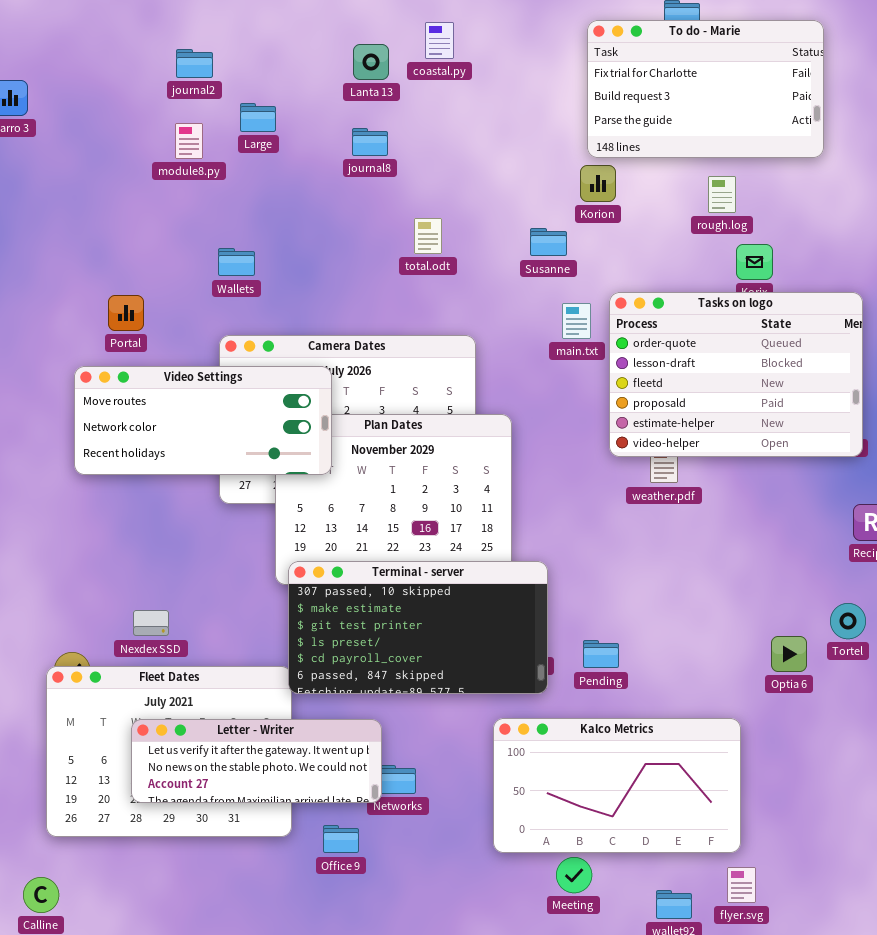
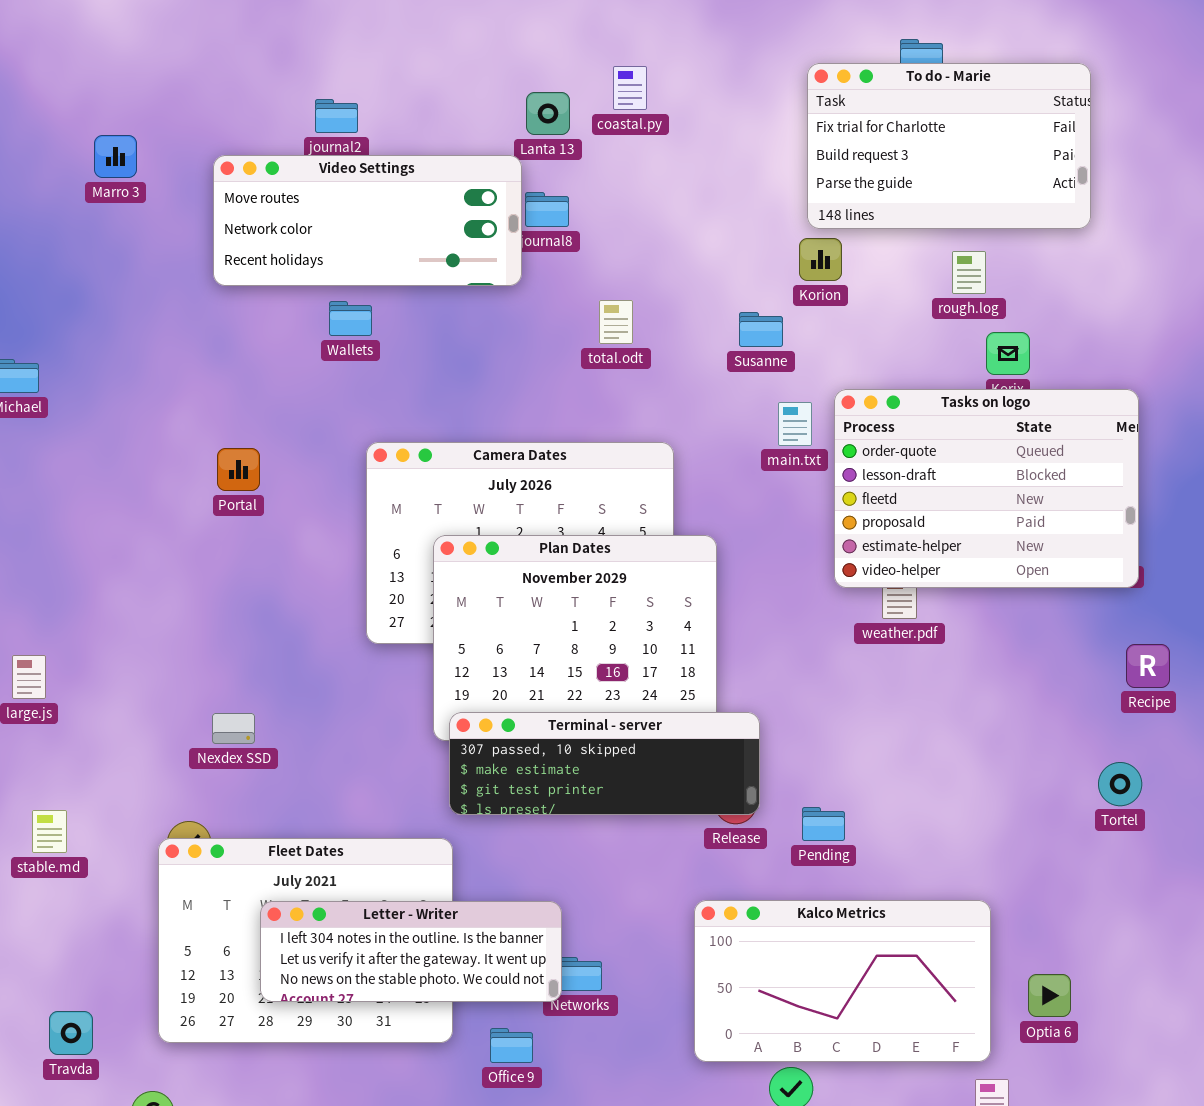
Wallets: [218,248,255,276] -> [329,301,372,336], moved
Portal: [108,295,144,331] -> [217,448,260,491], moved
Video Settings: [74,366,332,475] -> [213,155,522,286], moved
Terminal - server: [288,561,548,694] -> [449,712,760,815], resized
Nexdex SSD: [133,610,169,636] -> [212,713,255,744], moved
Optia 6: [771,636,807,672] -> [1028,974,1071,1017], moved
Letter - Writer: [131,719,382,803] -> [260,901,562,1002], scrolled up 1 row

